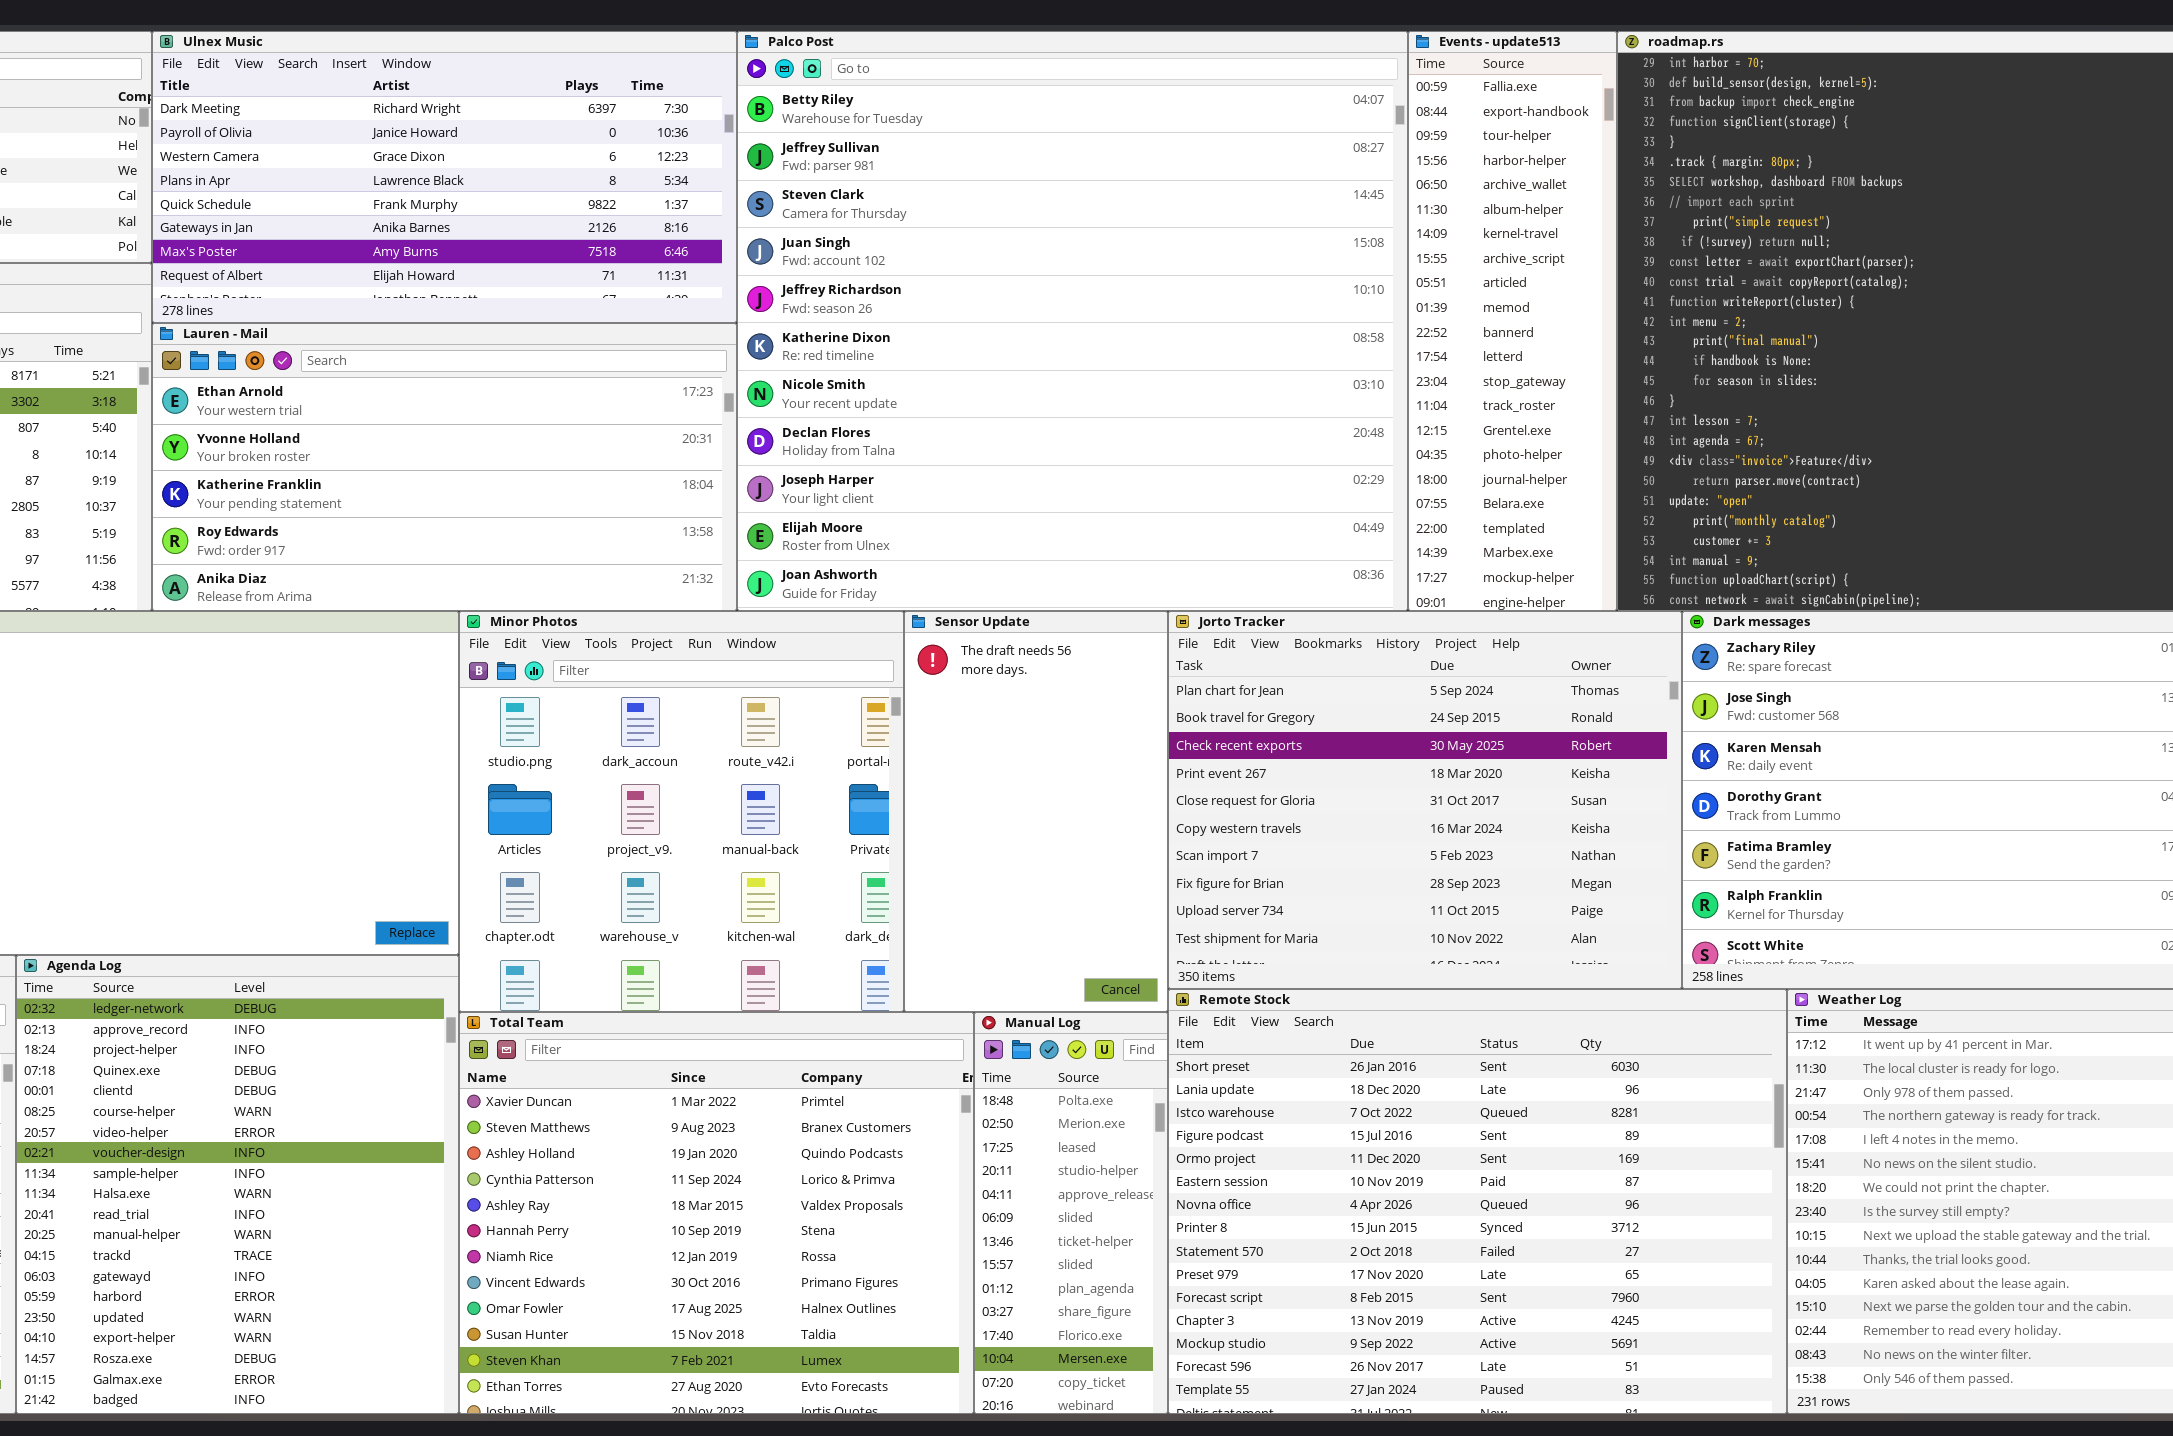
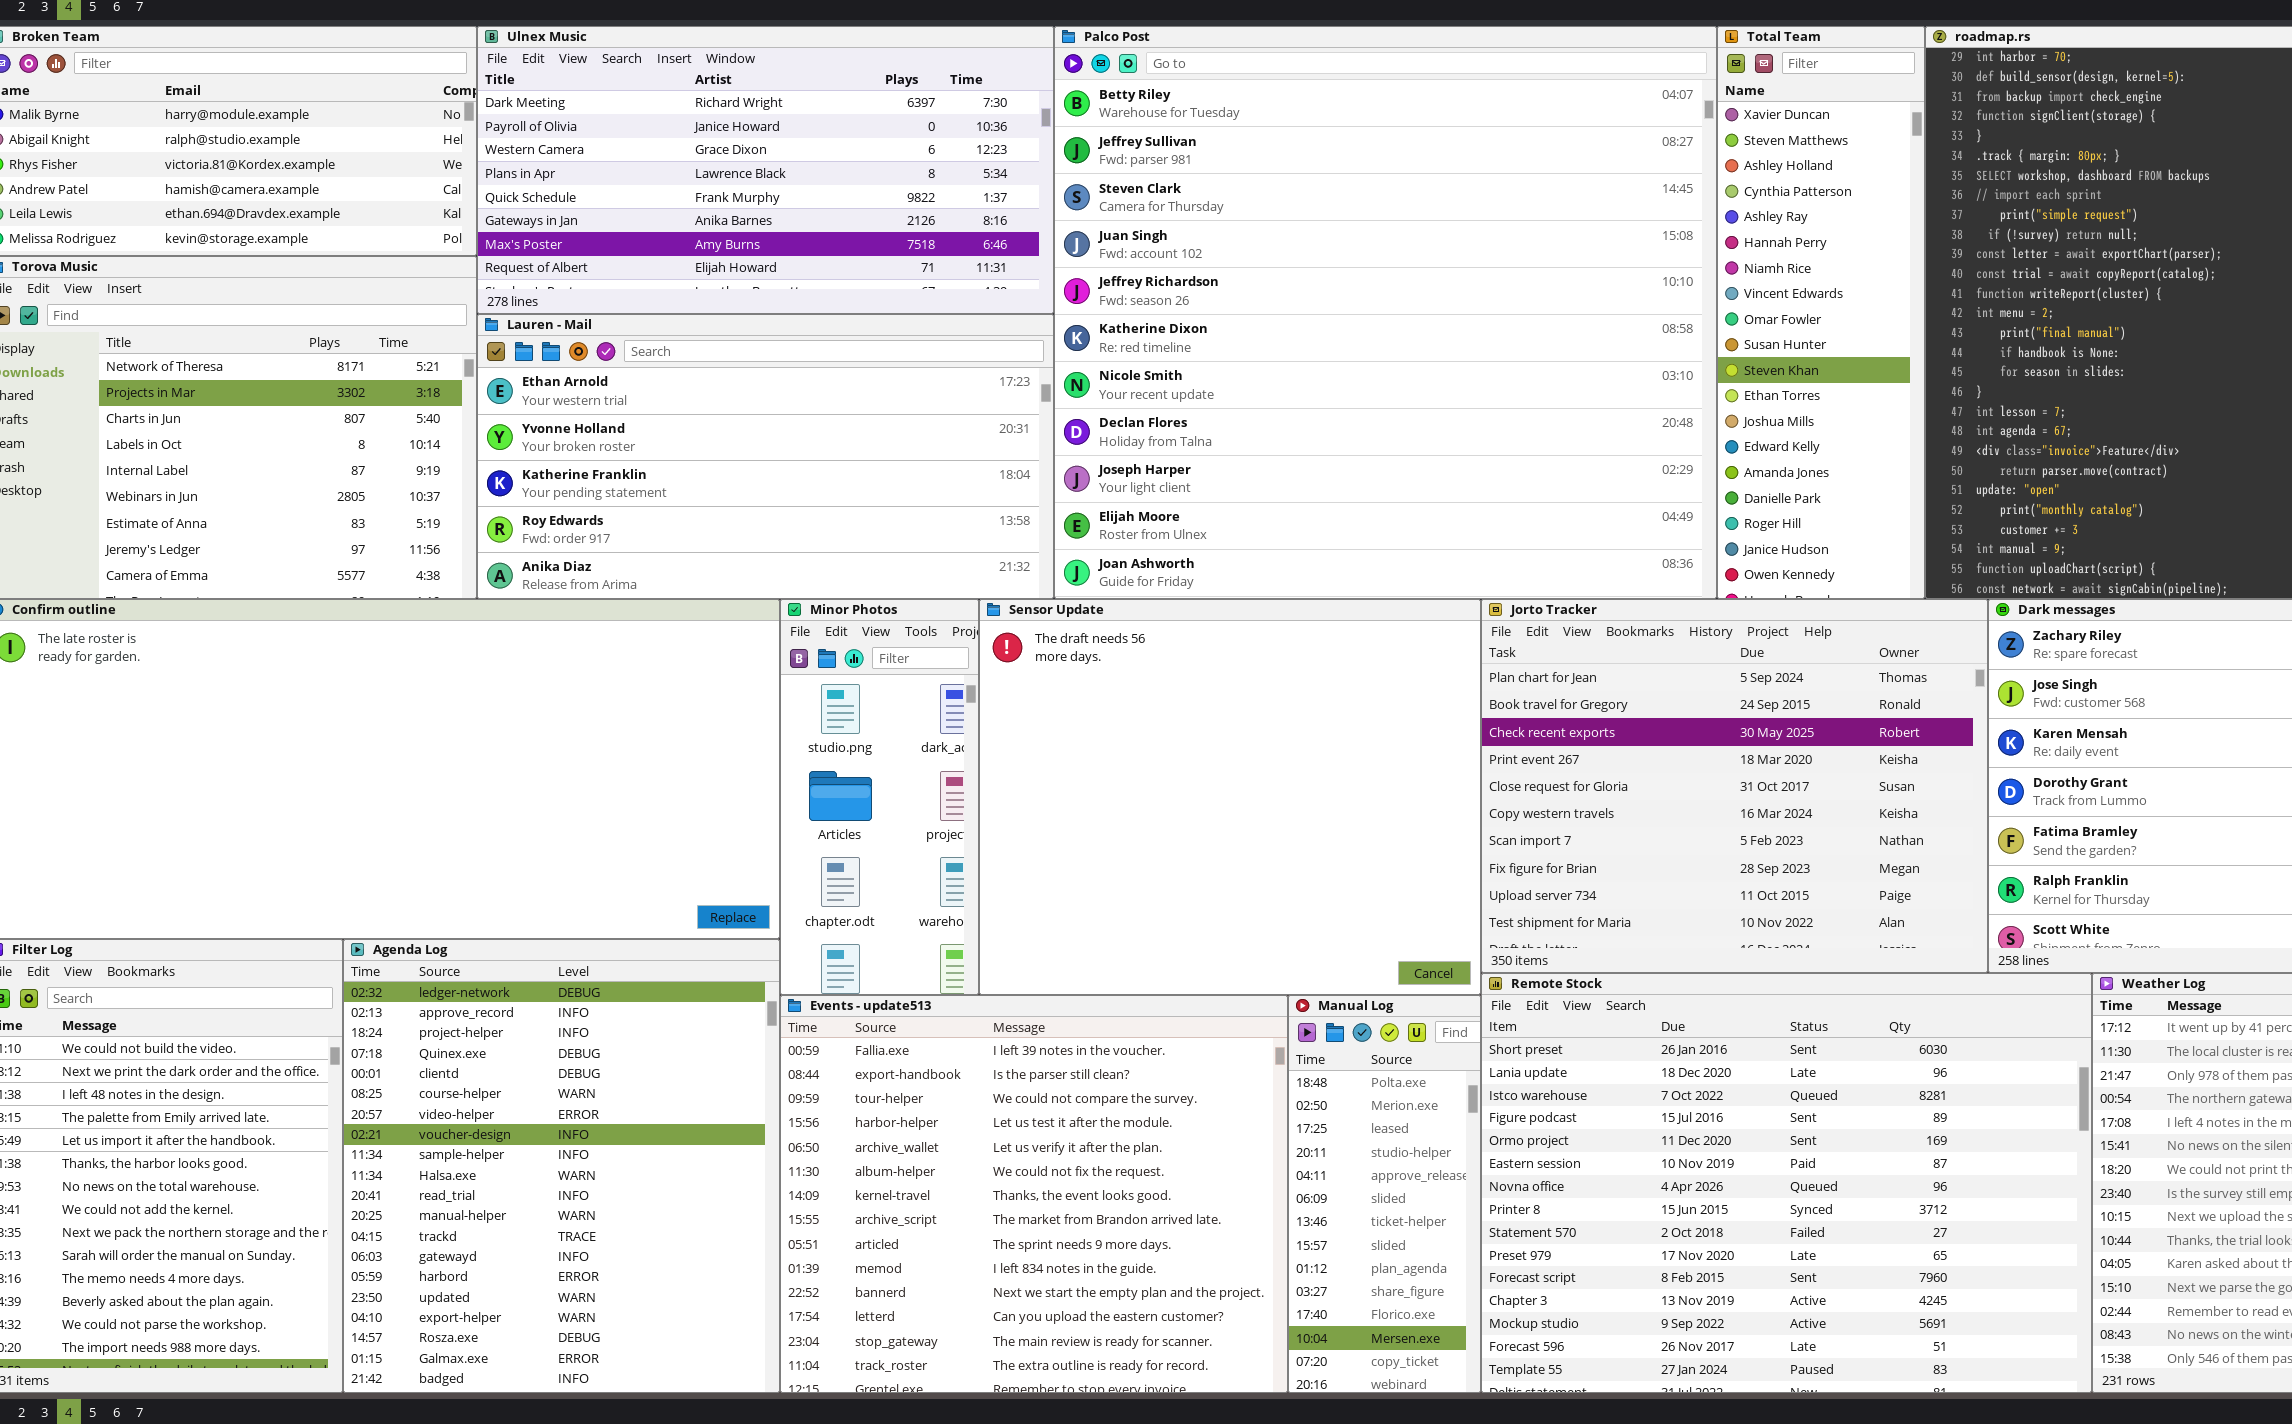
Events - update513: [1408,31,1617,611] -> [780,995,1288,1393], moved, resized
Minor Photos: [459,611,904,1012] -> [780,599,979,995], resized
Sensor Update: [904,611,1168,1012] -> [979,599,1481,995], resized
Total Team: [459,1012,974,1414] -> [1717,26,1925,599], moved, resized

